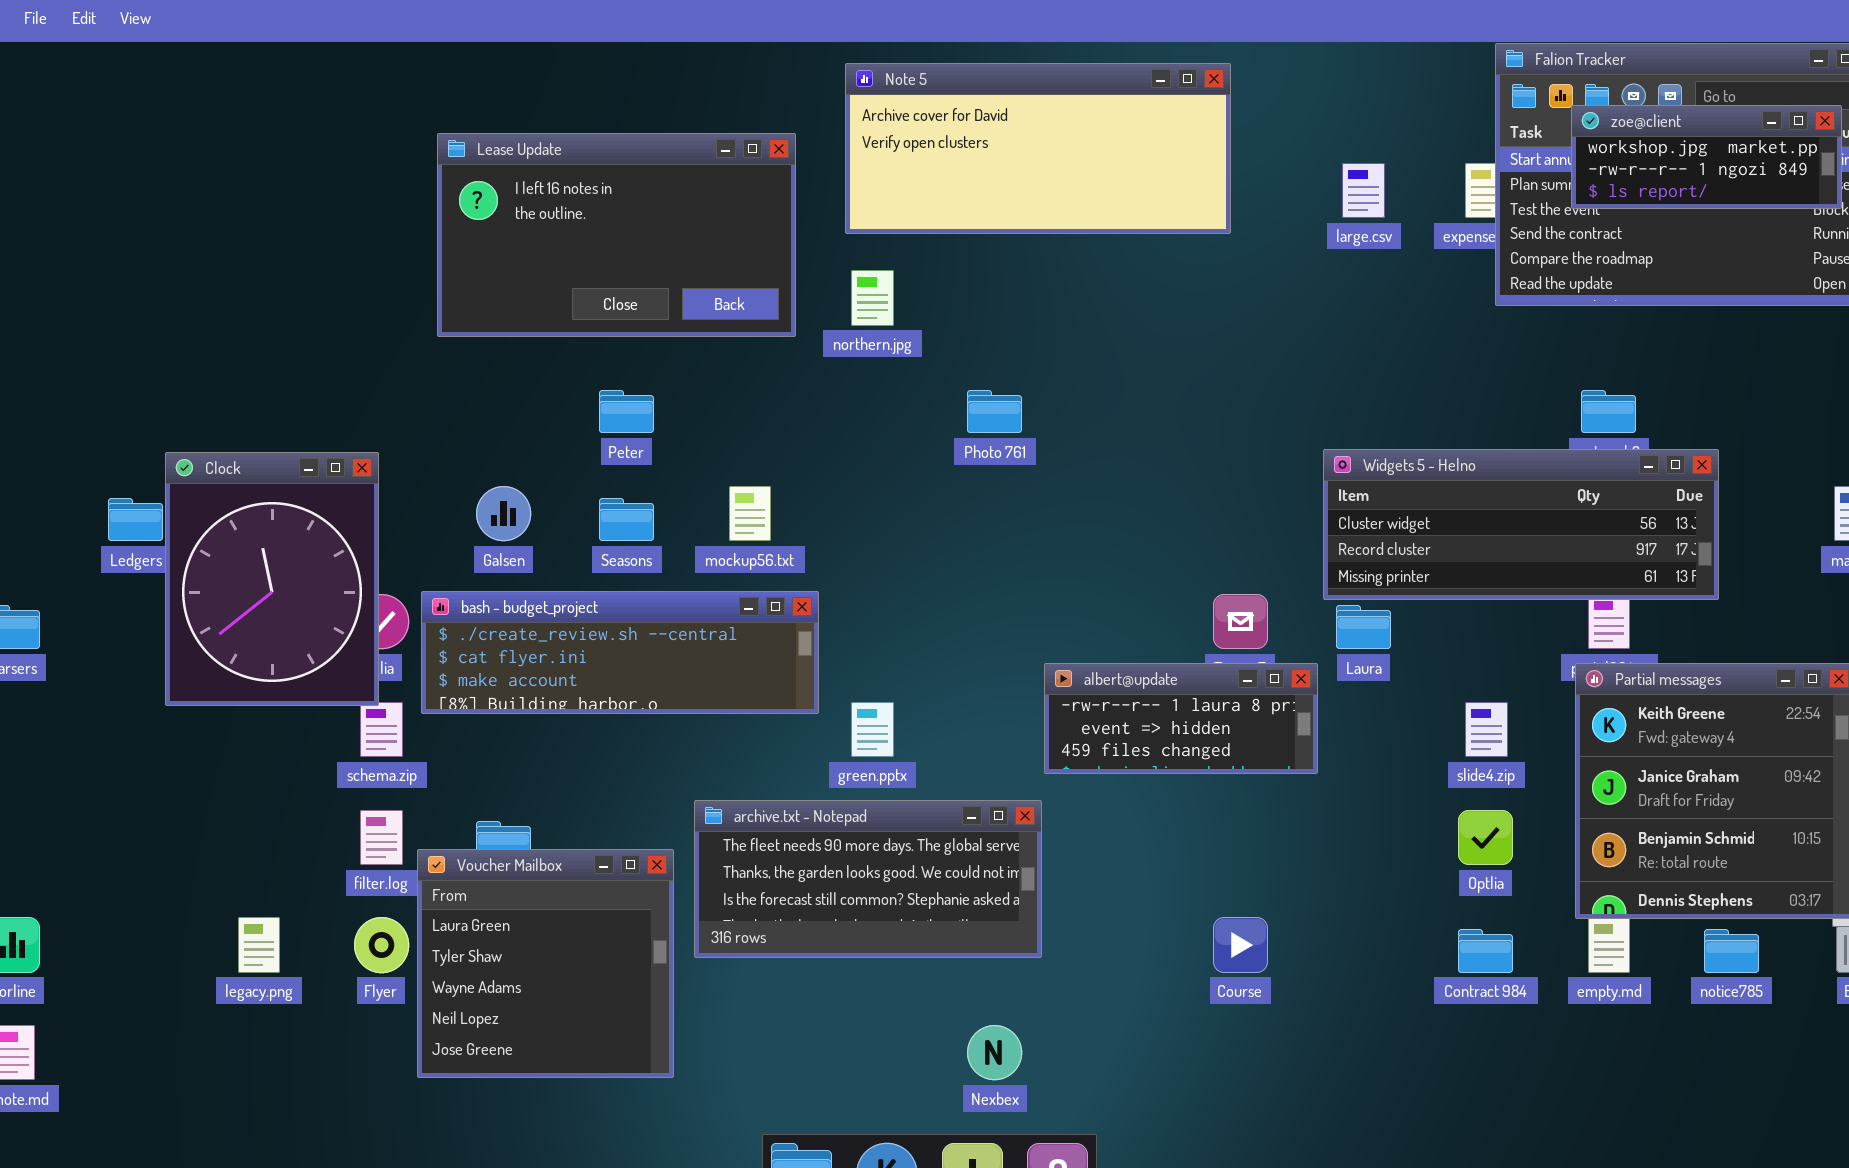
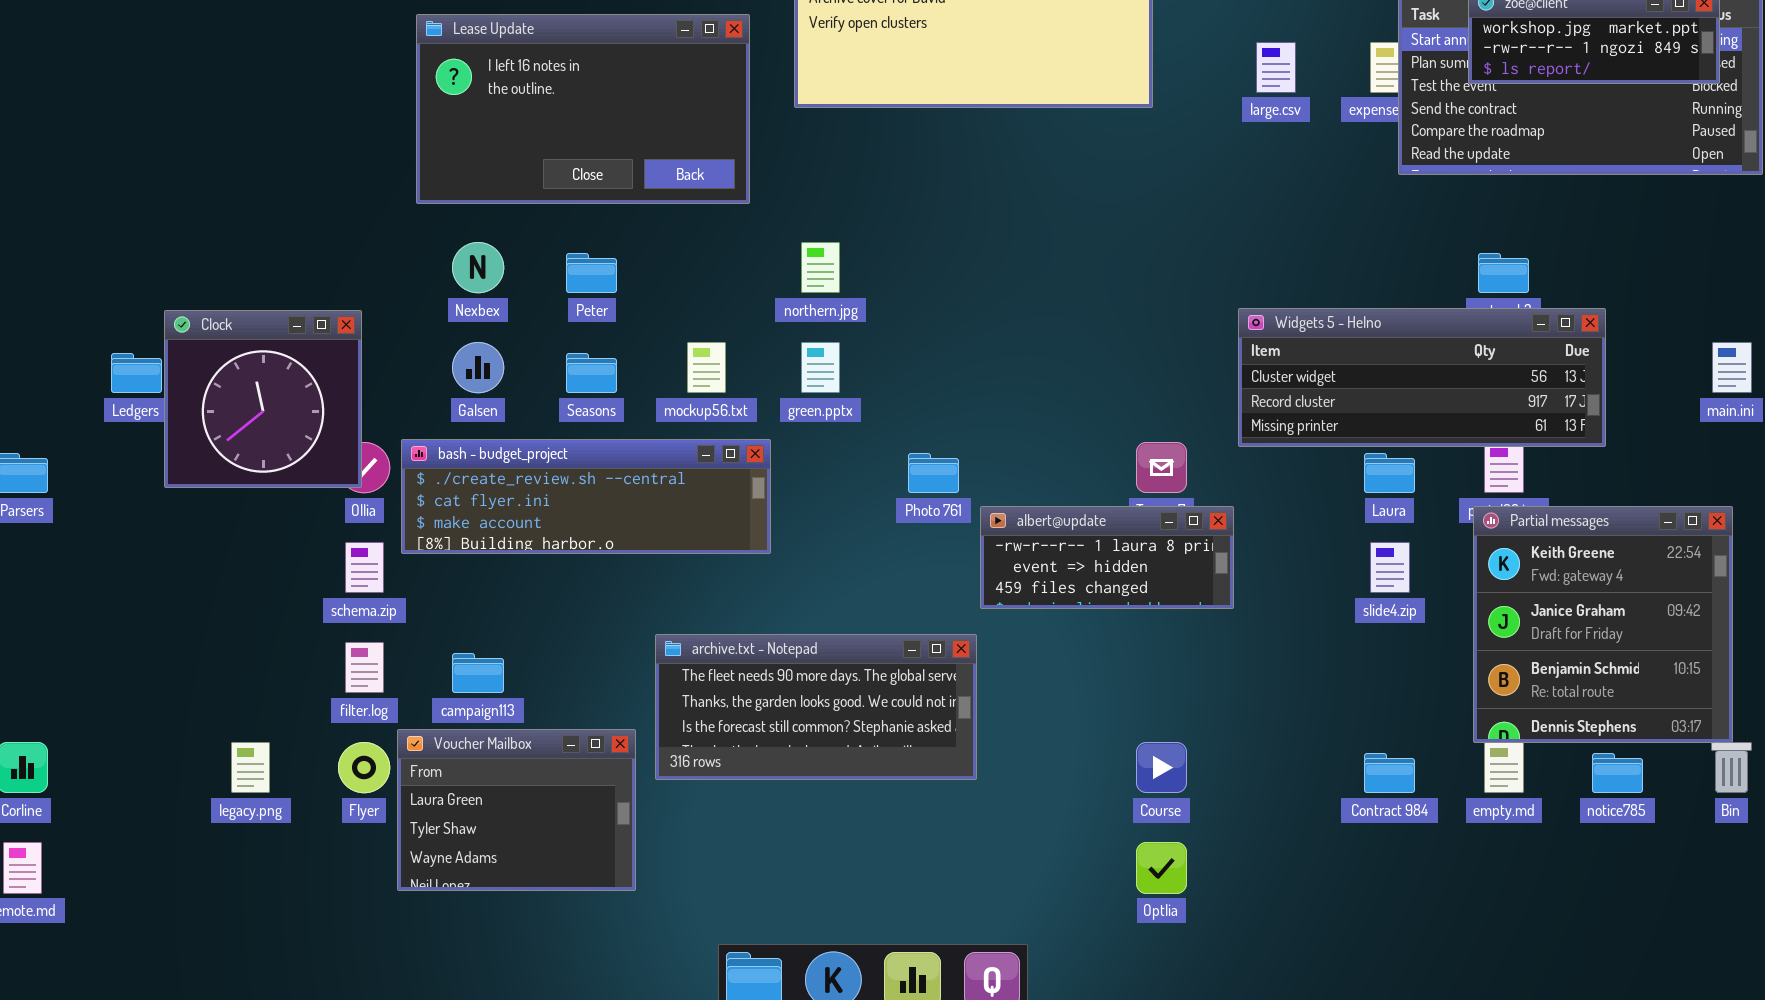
northern.jpg: [851,270,894,326] -> [801,242,840,293], moved
Photo 761: [967,390,1022,433] -> [908,453,959,493], moved
Clock: [165,452,379,706] -> [164,310,362,488], resized
Laura: [1336,605,1391,649] -> [1364,453,1415,493], moved
green.pptx: [851,702,894,757] -> [801,342,840,393], moved
Optlia: [1458,810,1513,865] -> [1136,842,1187,894], moved
Voucher Mailbox: [417,849,674,1078] -> [397,729,636,891], resized
Nexbex: [967,1025,1022,1080] -> [452,242,504,293], moved

